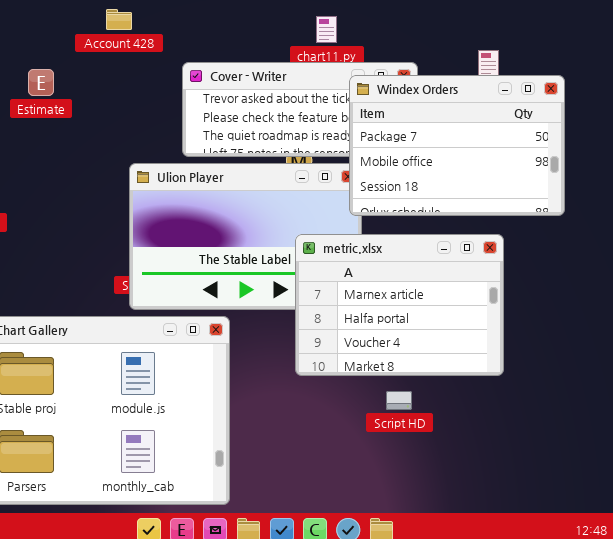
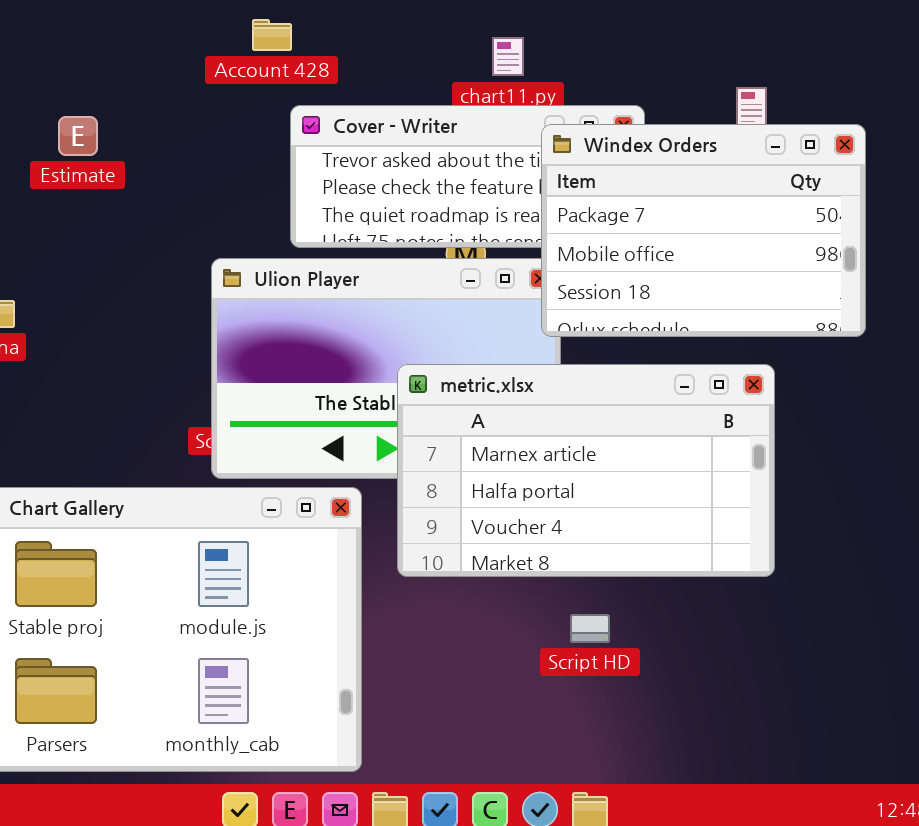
Account 428: [106,9,132,30] -> [252,19,292,51], moved
metric.xlsx: [295,234,504,376] -> [397,364,775,577], resized
Script HD: [386,391,412,410] -> [570,614,610,643], moved

